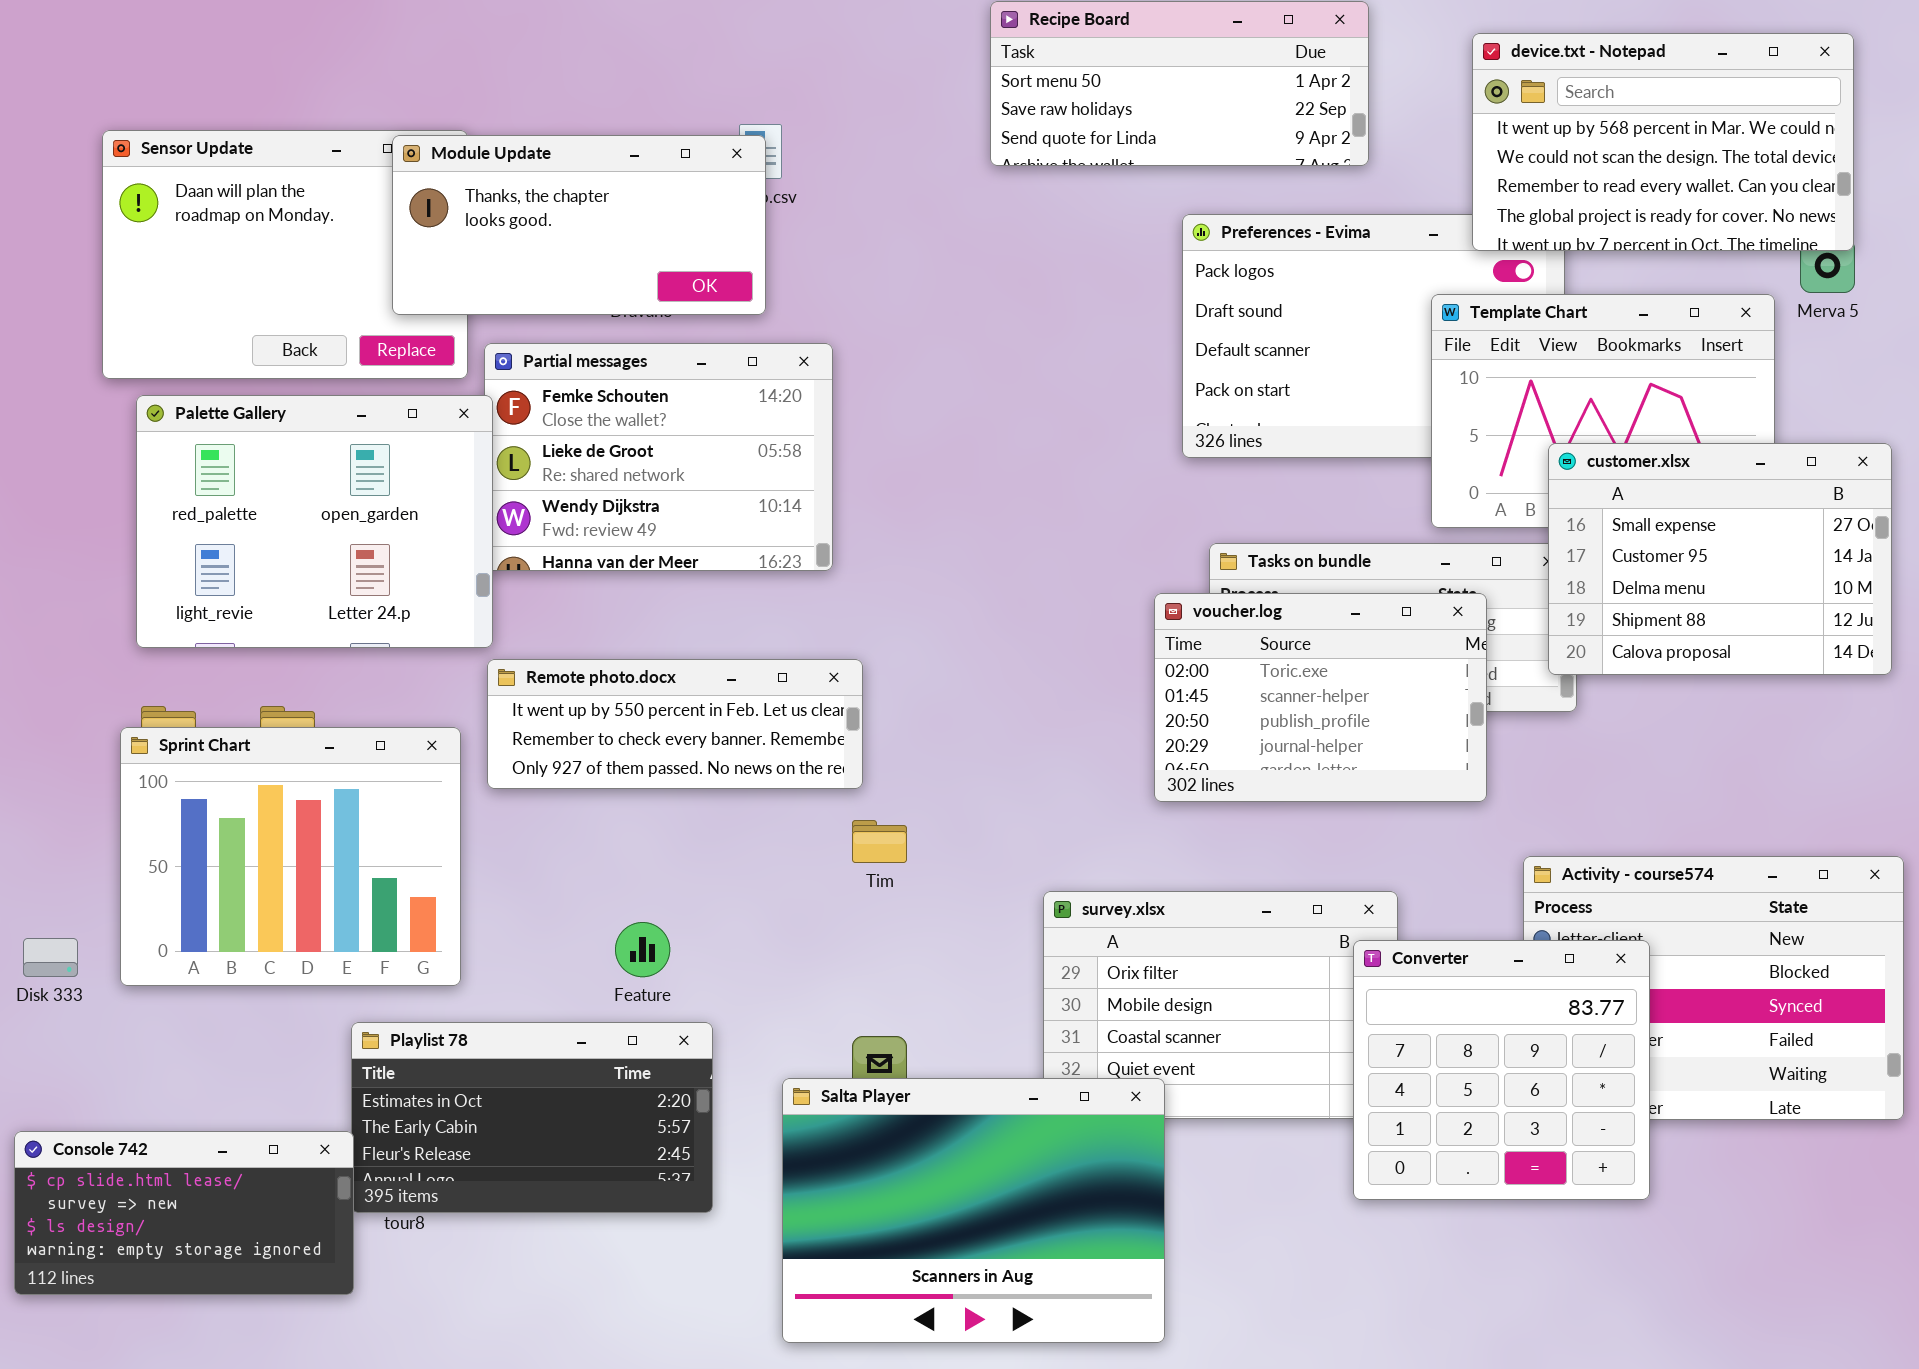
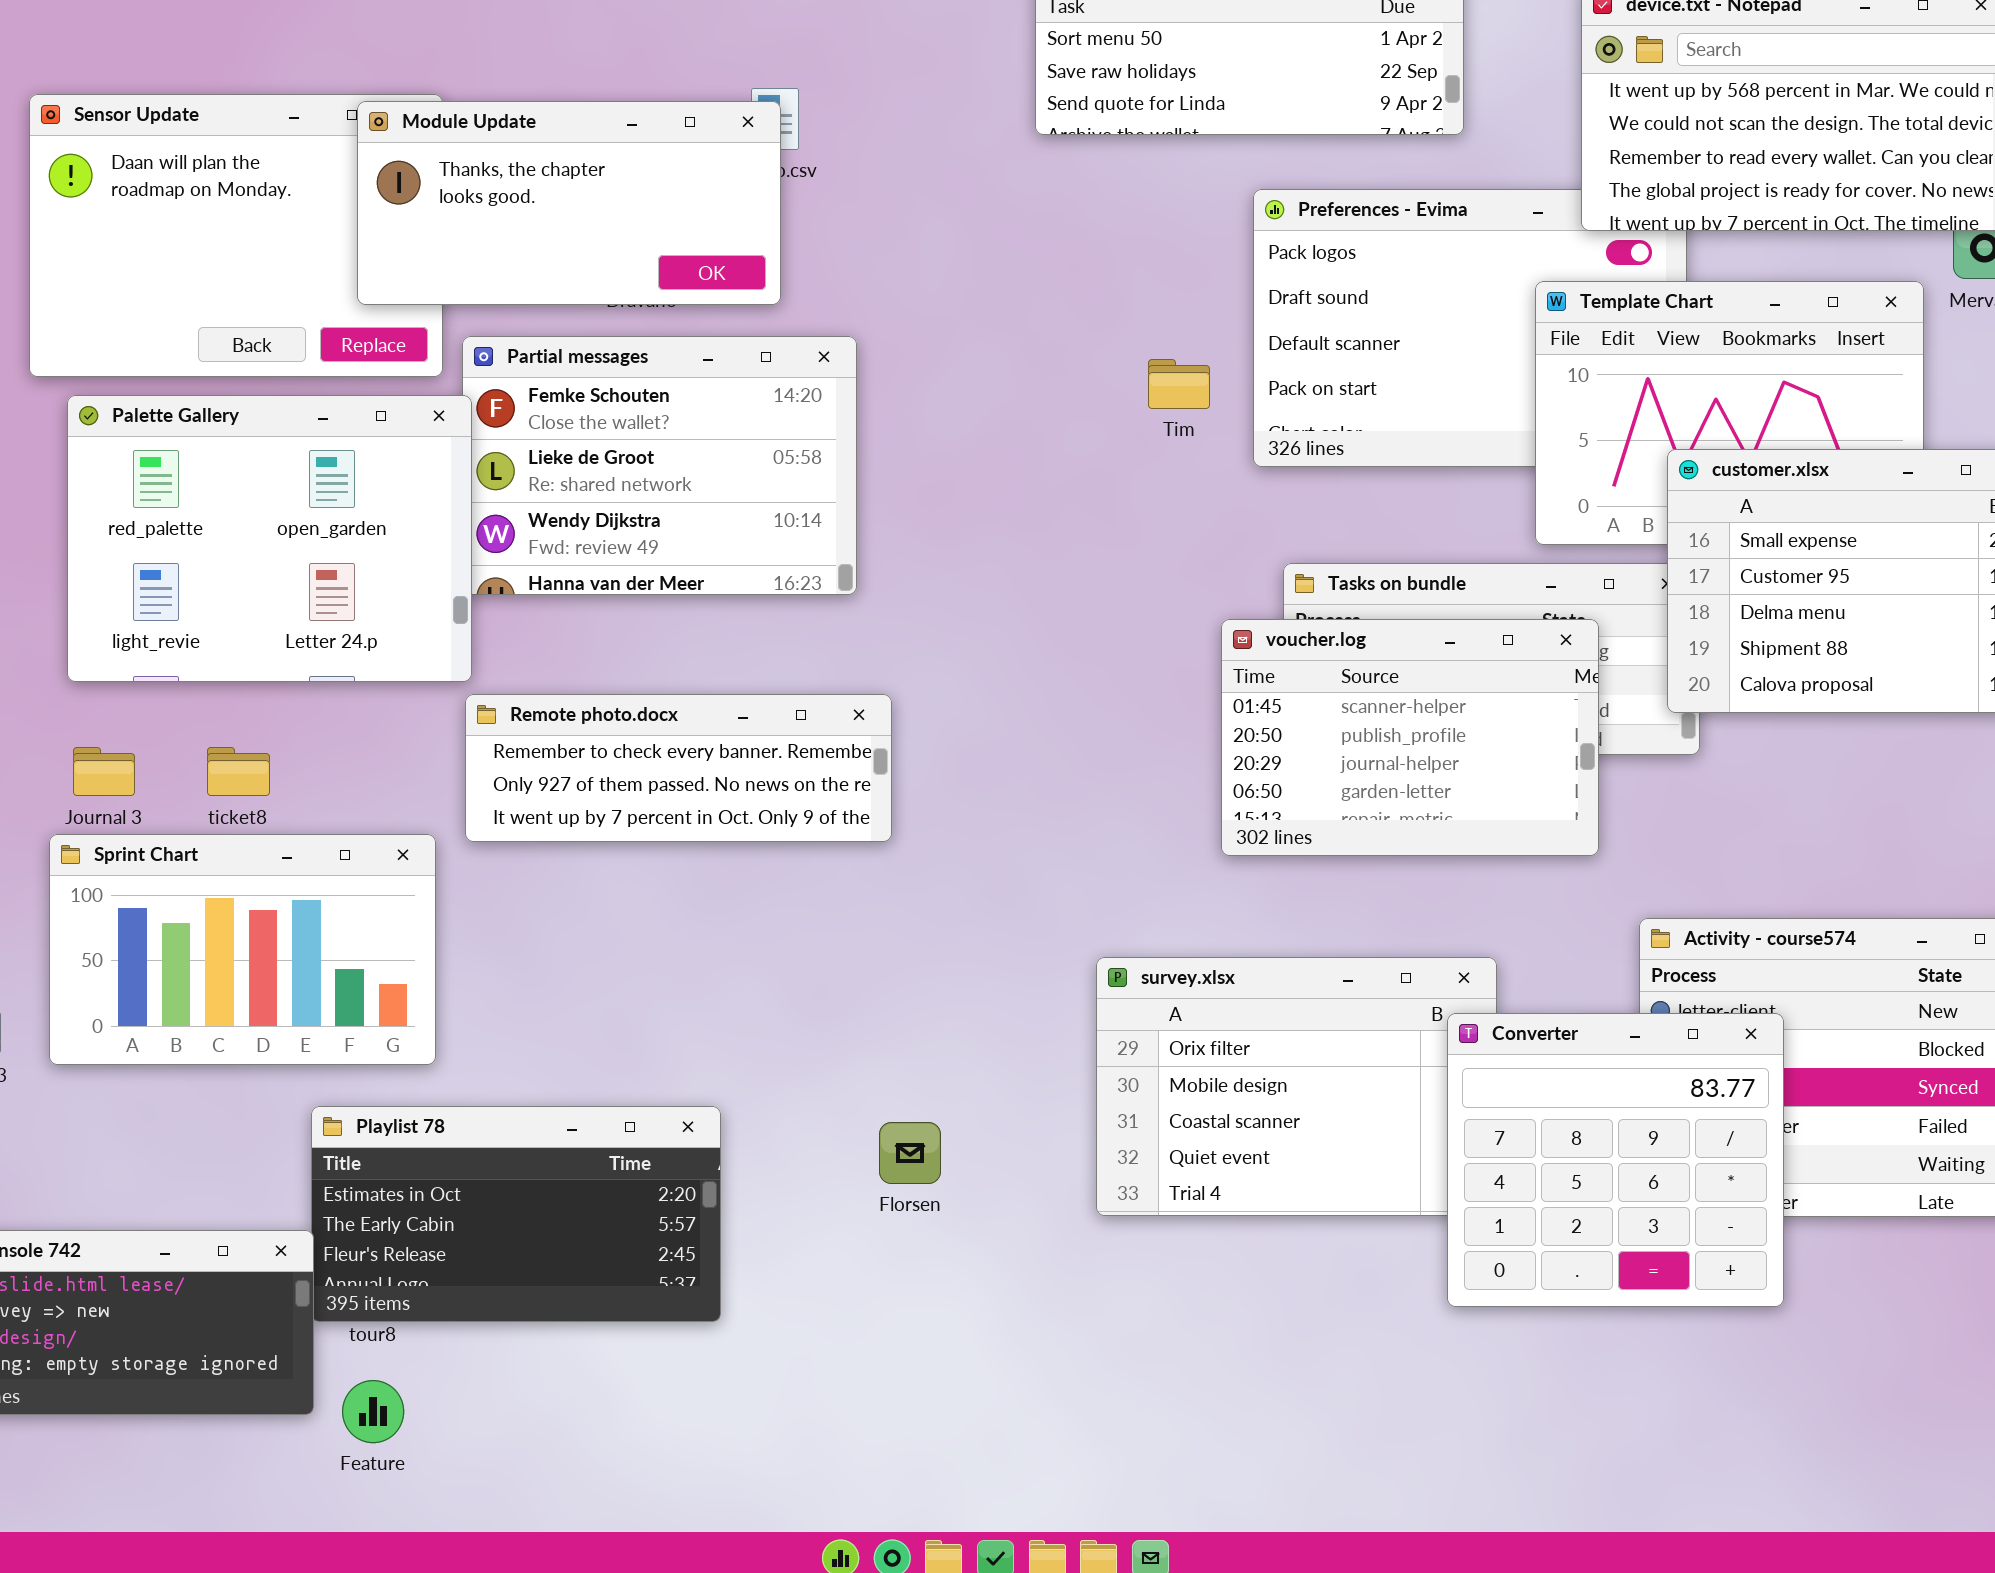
voucher.log: [1154,593,1487,802] -> [1221,619,1599,856], scrolled down 1 row
Remote photo.docx: [487,659,863,789] -> [465,694,892,842], scrolled down 1 row
Sprint Chart: [120,727,461,986] -> [49,834,436,1065], resized
Tim: [852,820,907,863] -> [1148,359,1210,409], moved
Feature: [615,922,670,977] -> [342,1380,404,1443], moved
Salta Player: [782,1078,1165,1343] -> none, closed

